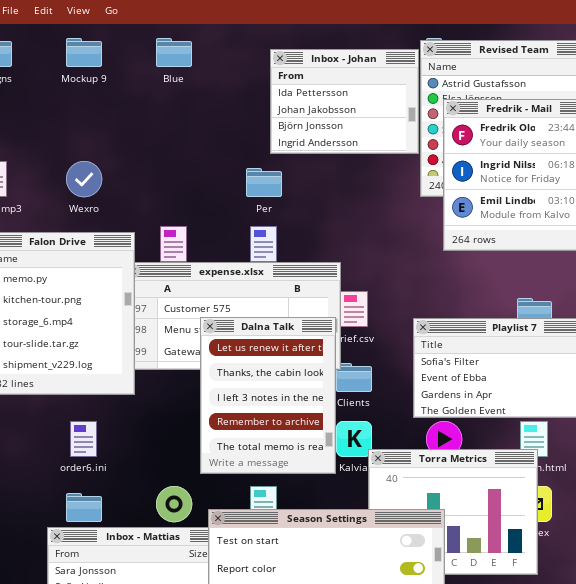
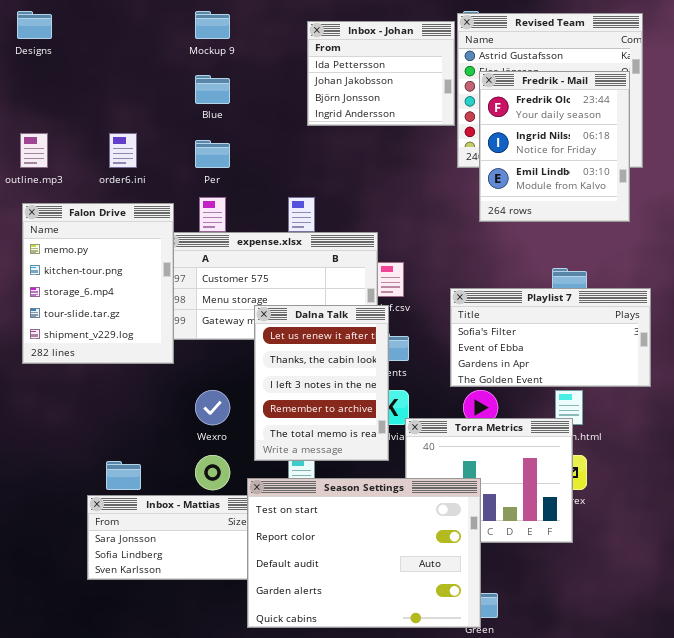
Mockup 9: [66,38,102,67] -> [195,11,230,39], moved
Blue: [156,38,192,67] -> [195,75,230,104], moved
Wexro: [66,161,102,197] -> [195,390,230,425], moved
Per: [246,168,282,197] -> [195,140,230,168], moved
Dalna Talk: [200,317,336,474] -> [254,305,389,461], moved
order6.ini: [70,421,97,457] -> [109,133,137,168], moved

